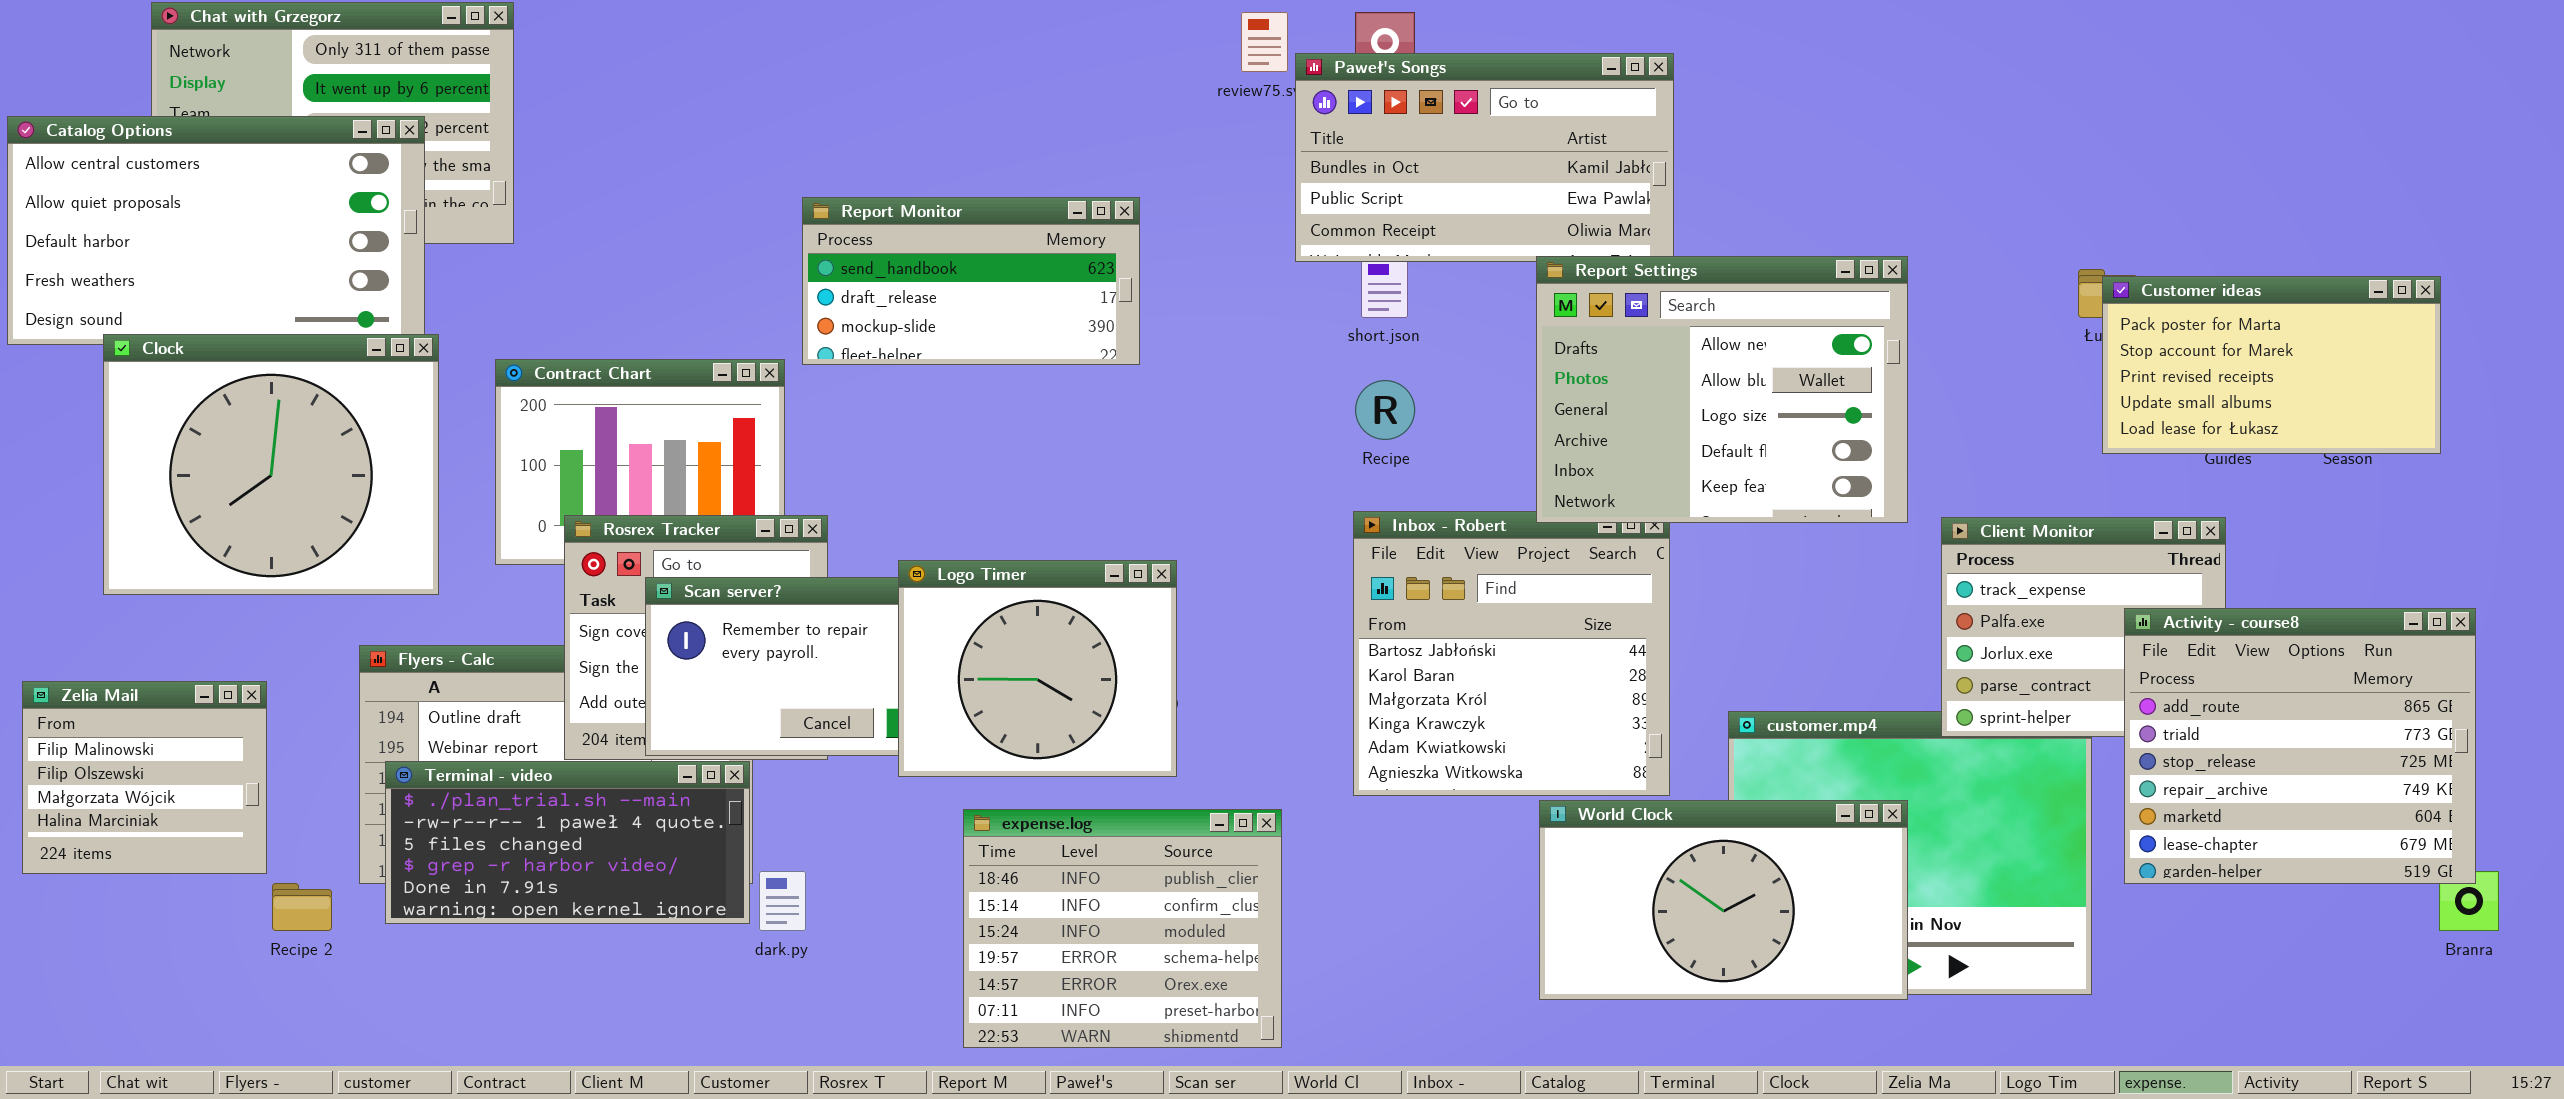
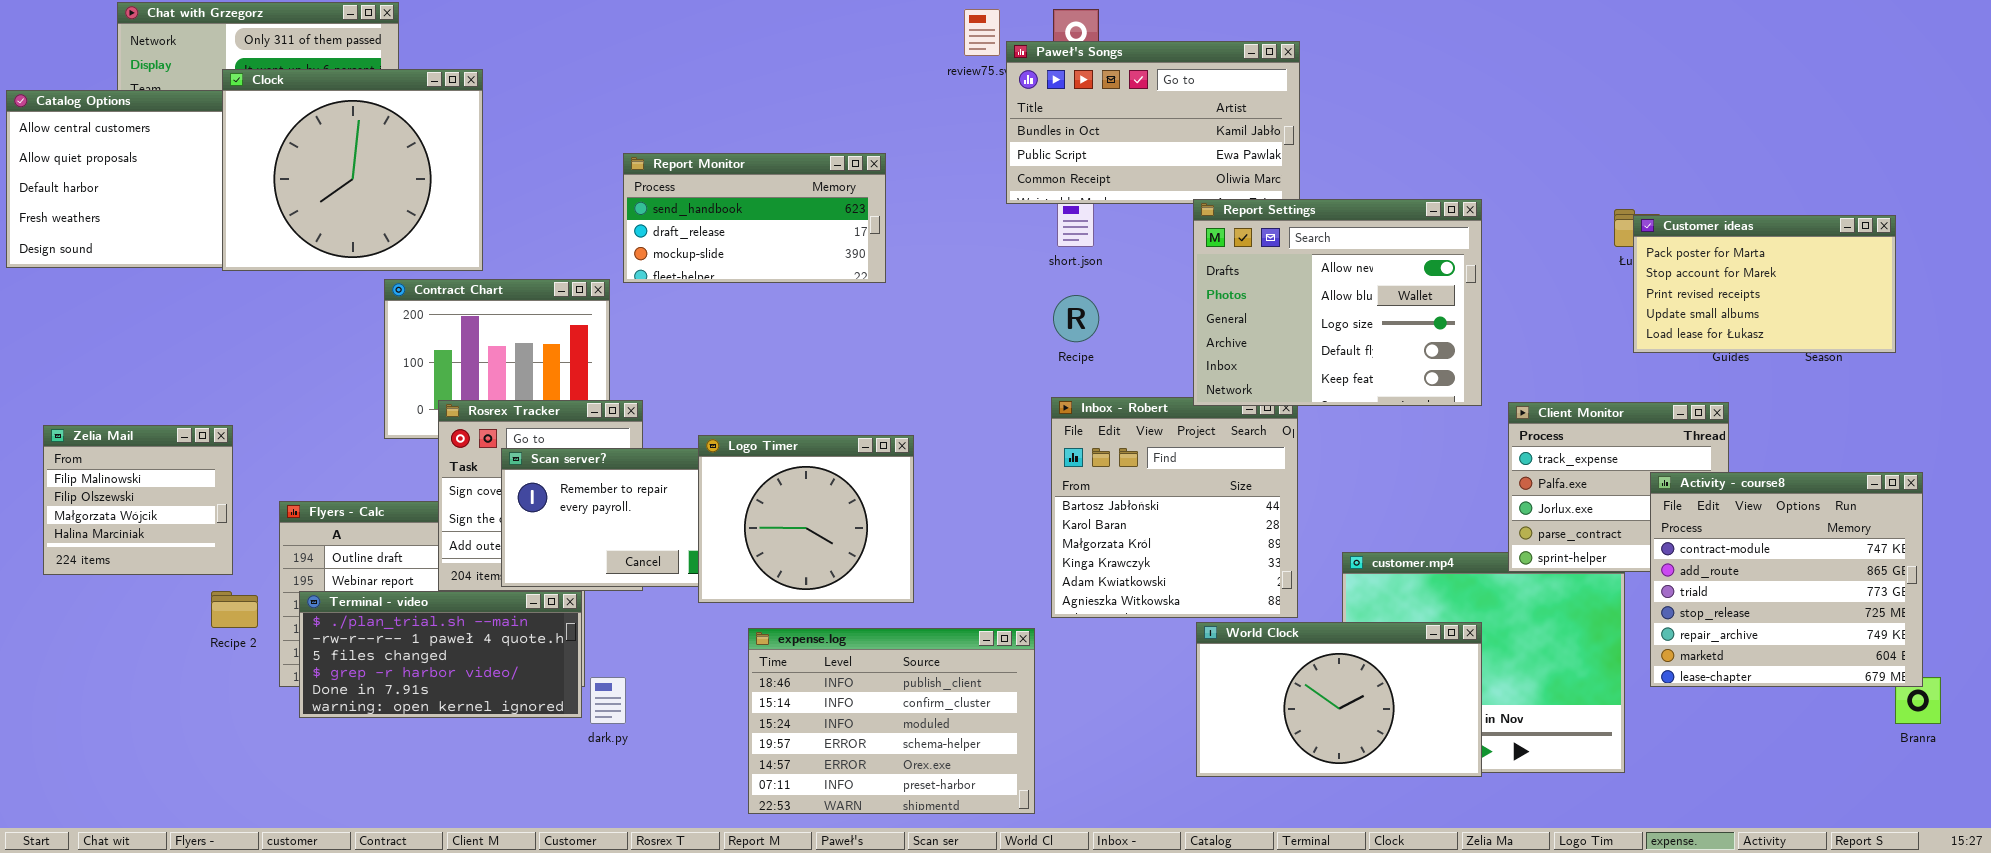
Clock: [103,334,439,595] -> [222,69,483,271], moved
Activity - course8: [2124,608,2476,884] -> [1650,472,1923,687], scrolled up 1 row
Zelia Mail: [22,681,267,874] -> [43,425,233,575], moved
expense.log: [963,809,1282,1048] -> [748,628,1035,814], resized
Recipe 2: [272,883,332,931] -> [211,591,258,628], moved

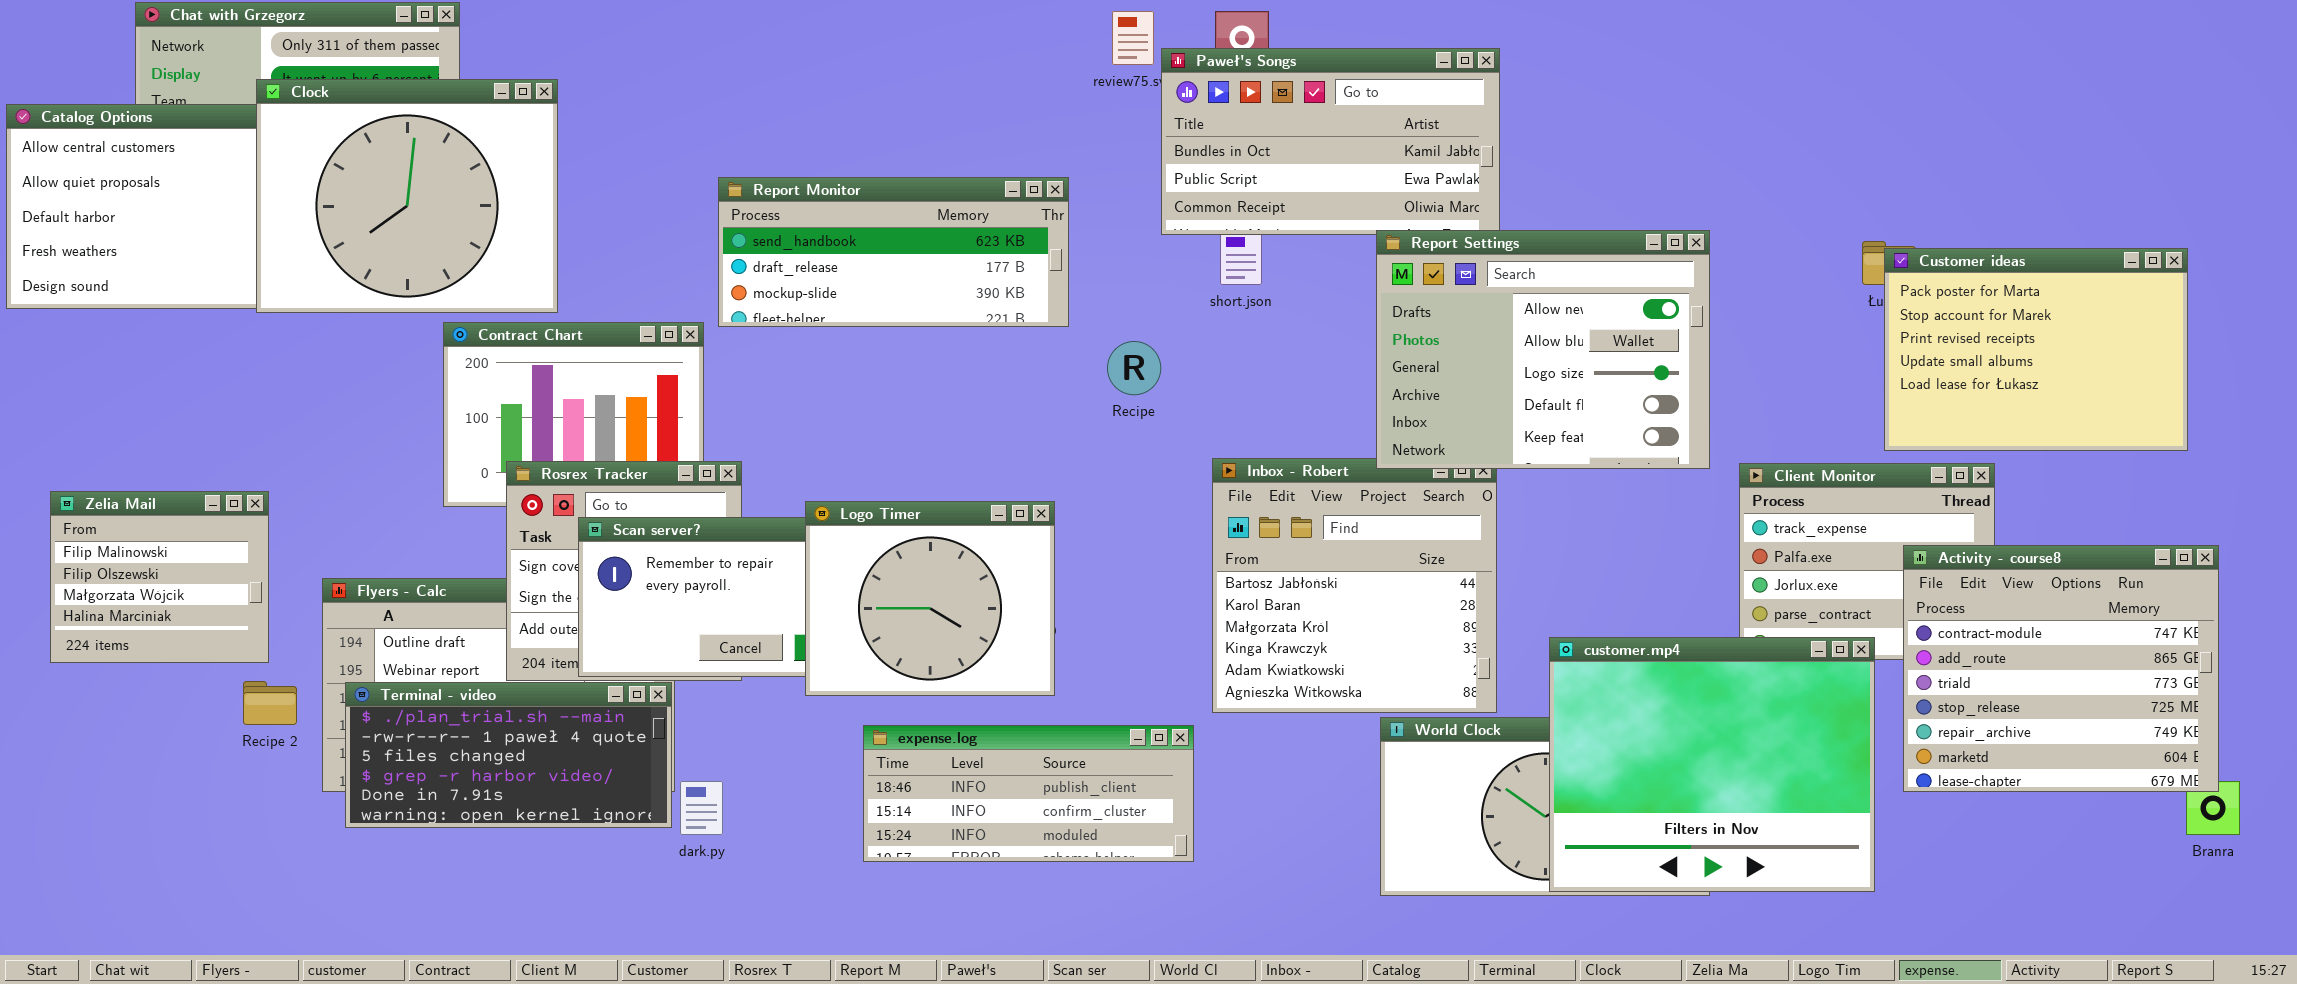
Report Monitor: [623,153,886,283] -> [718,177,1069,327], resized
Customer ideas: [1633,215,1896,353] -> [1884,248,2188,451], resized
Recipe: [1053,295,1099,342] -> [1107,341,1161,395], moved
customer.mp4: [1342,552,1625,773] -> [1549,637,1875,892], raised
expense.log: [748,628,1035,814] -> [863,725,1194,862], resized

